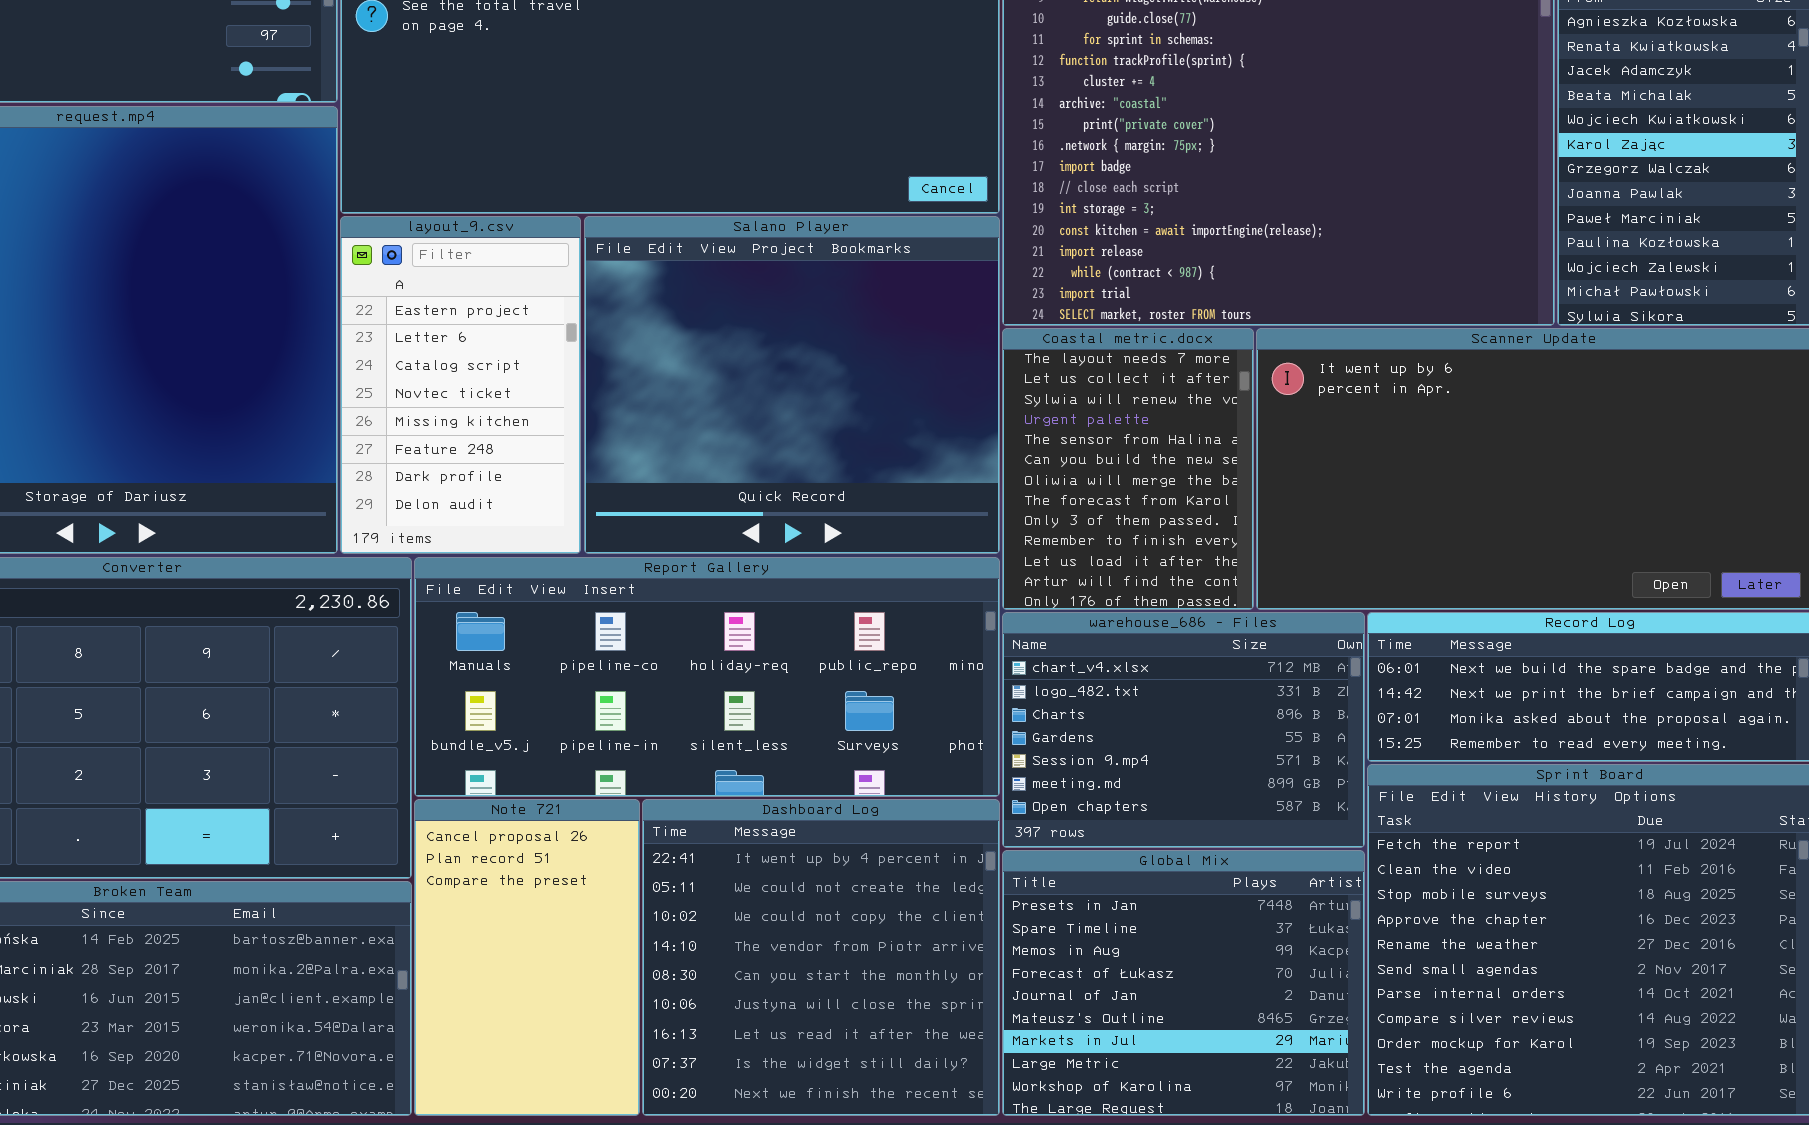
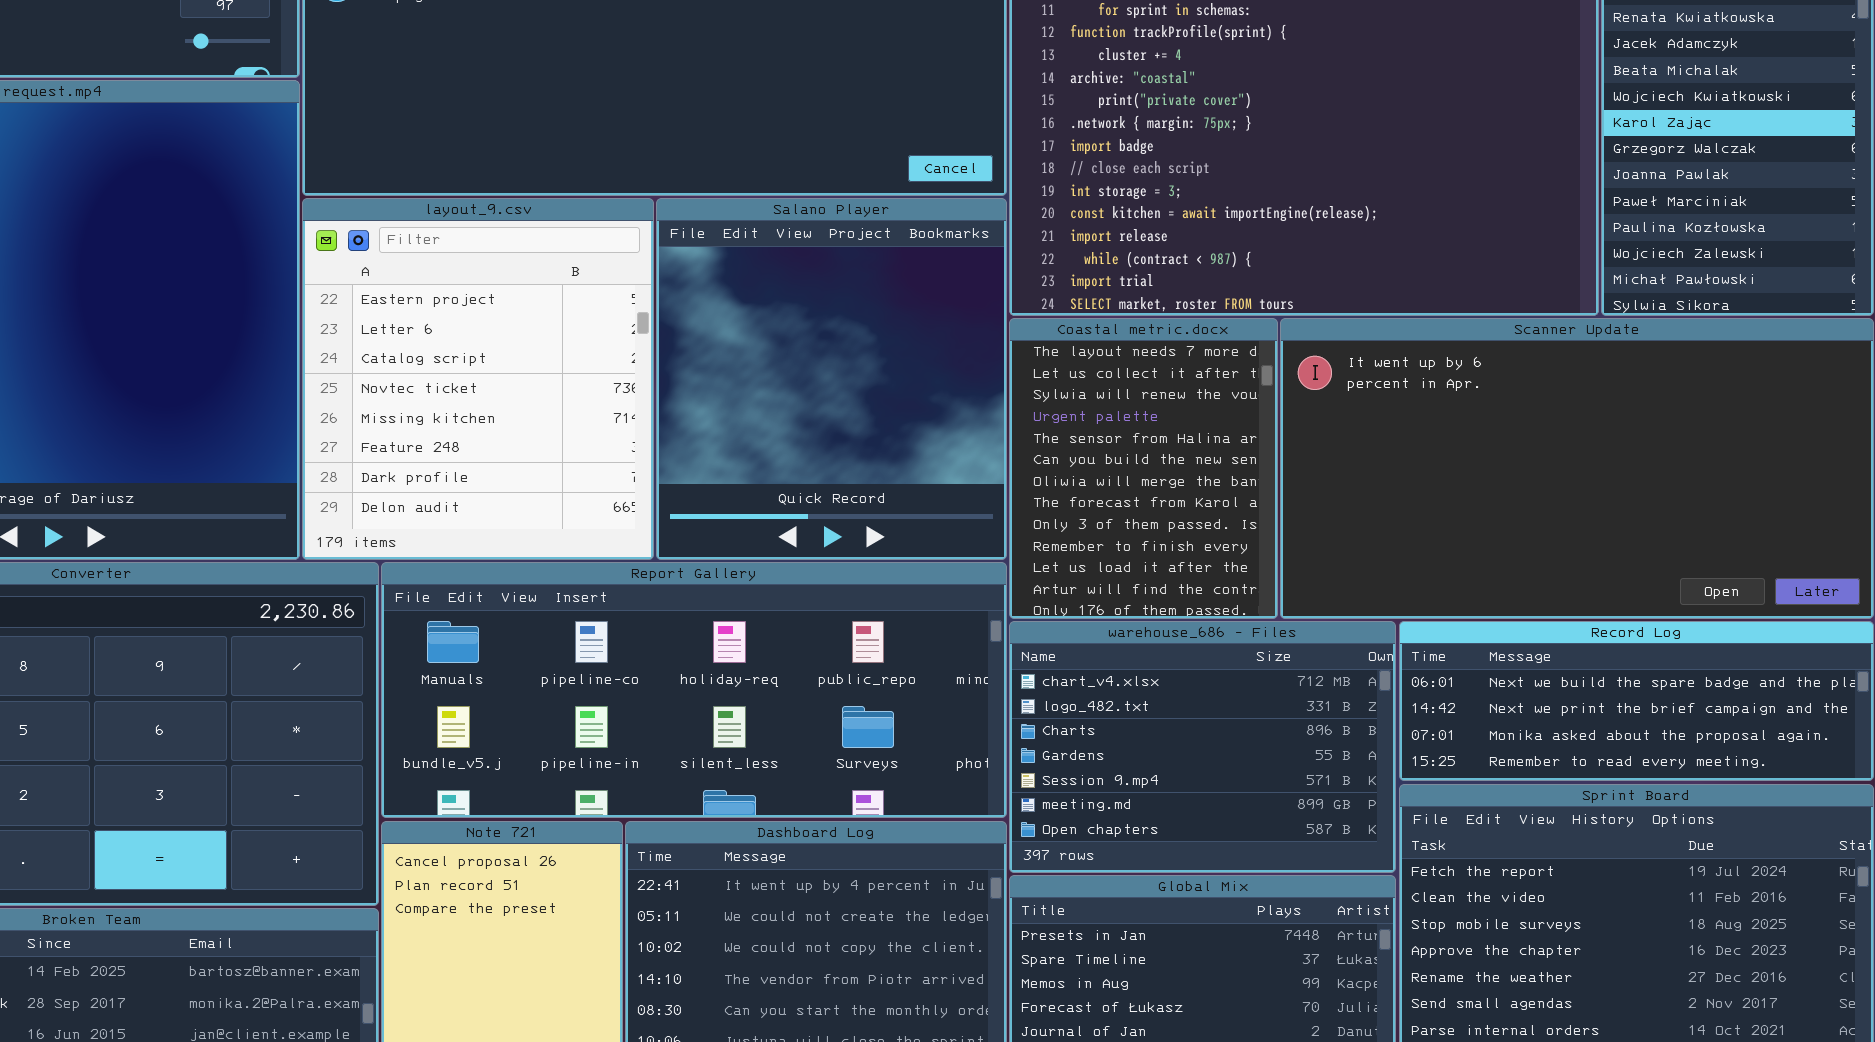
layout_9.csv: [340,216,581,554] -> [302,198,654,560], resized
Salano Player: [584,216,1000,554] -> [656,198,1007,560], resized

